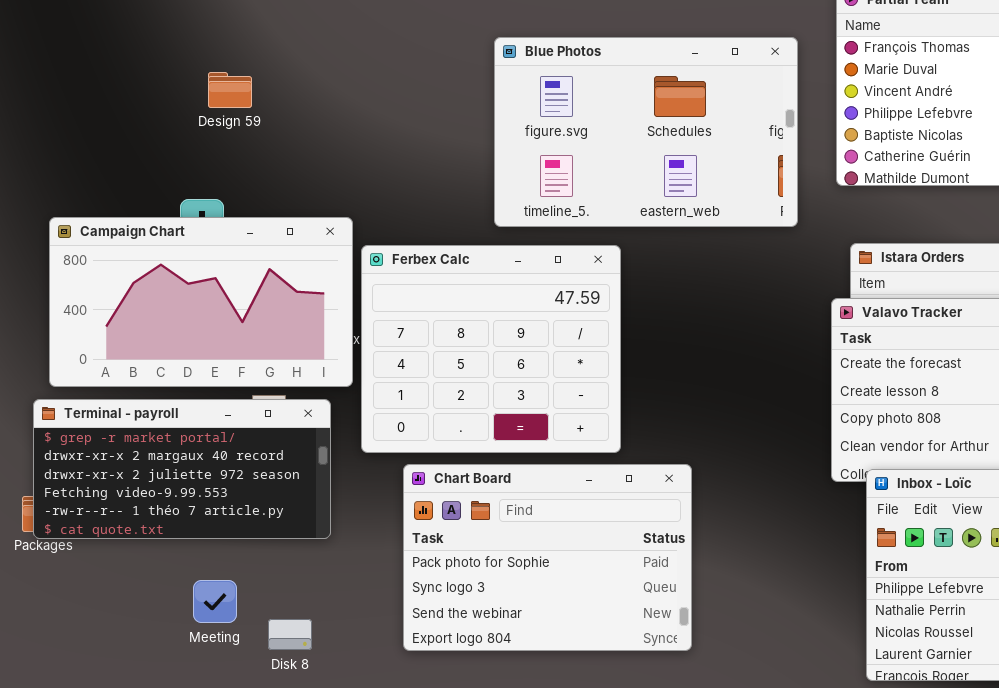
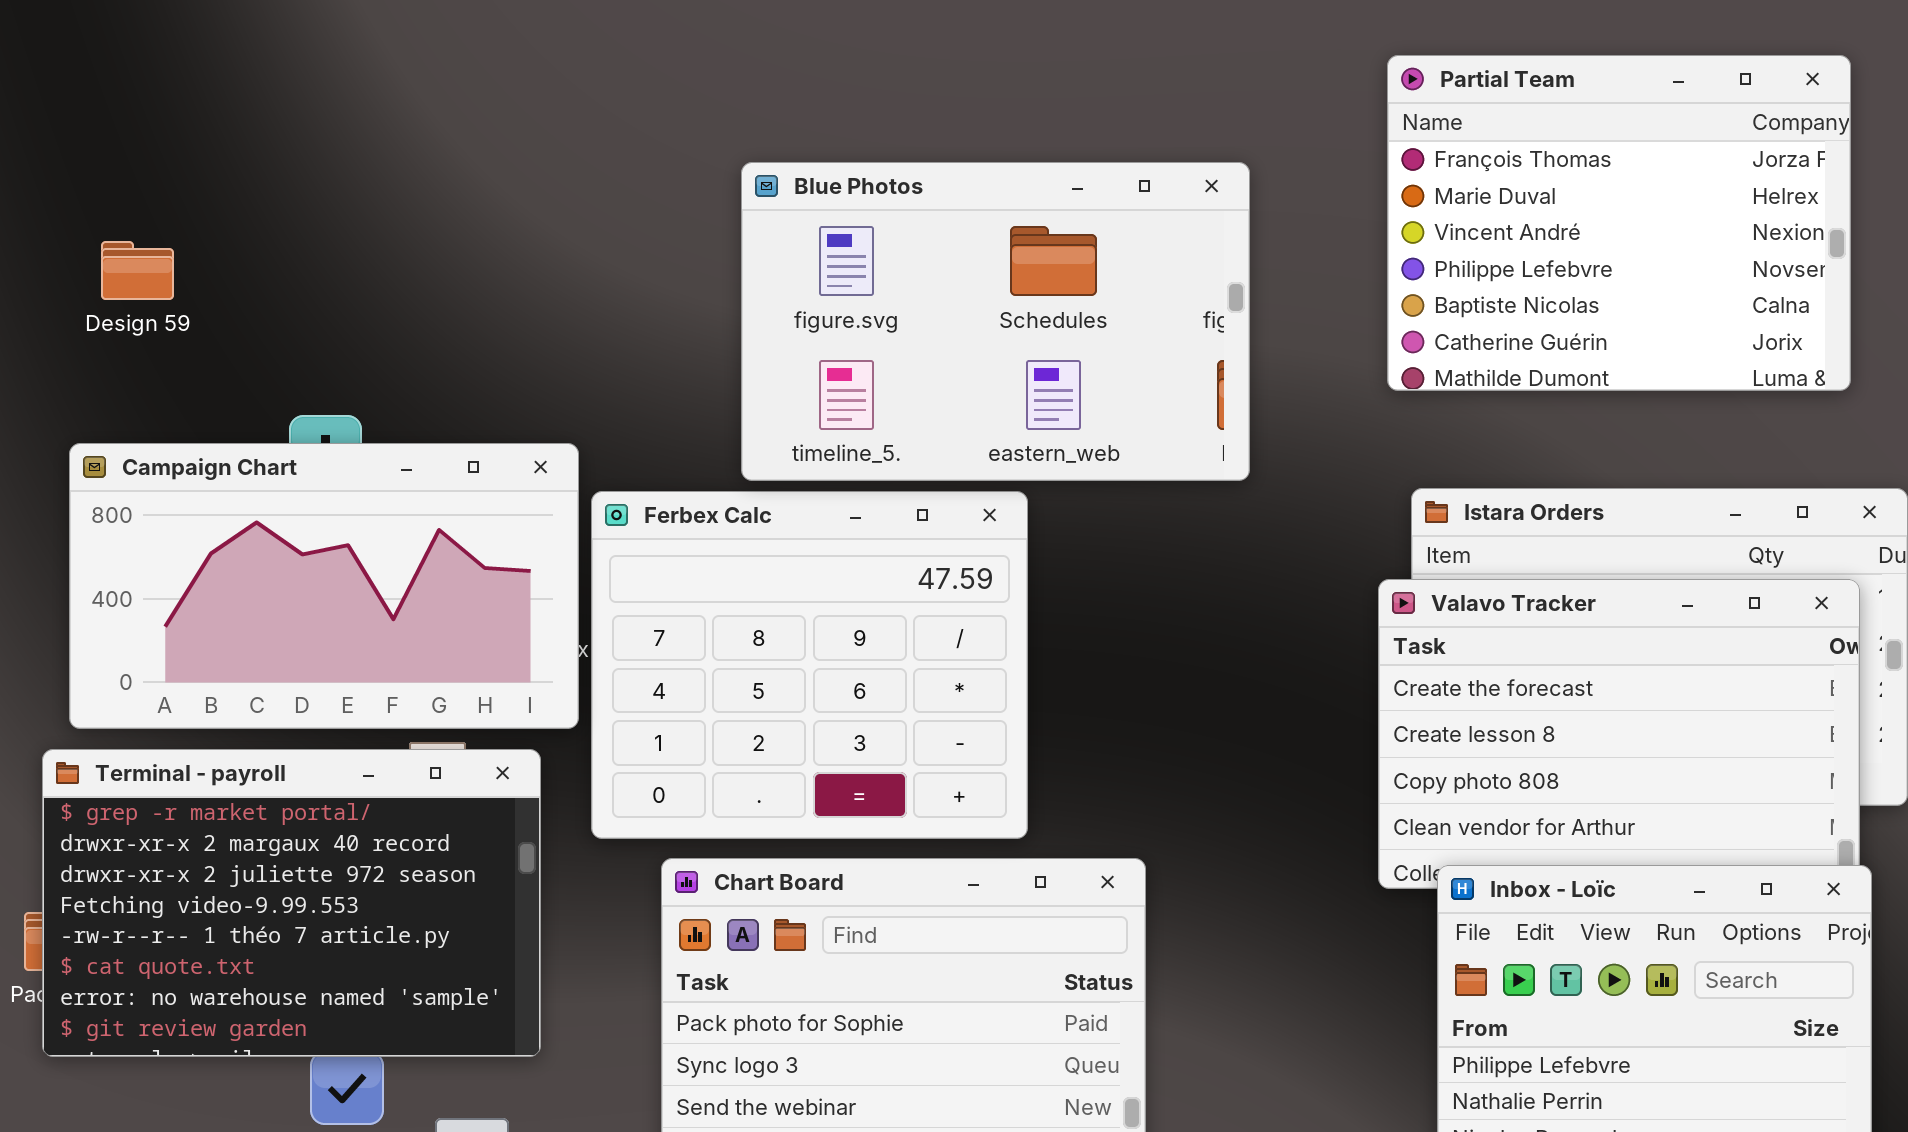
Blue Photos: [494,37,798,227] -> [741,162,1250,481], moved
Design 59: [208,72,252,108] -> [101,241,174,300], moved
Terminal - payroll: [33,399,331,539] -> [42,749,541,1057], resized

